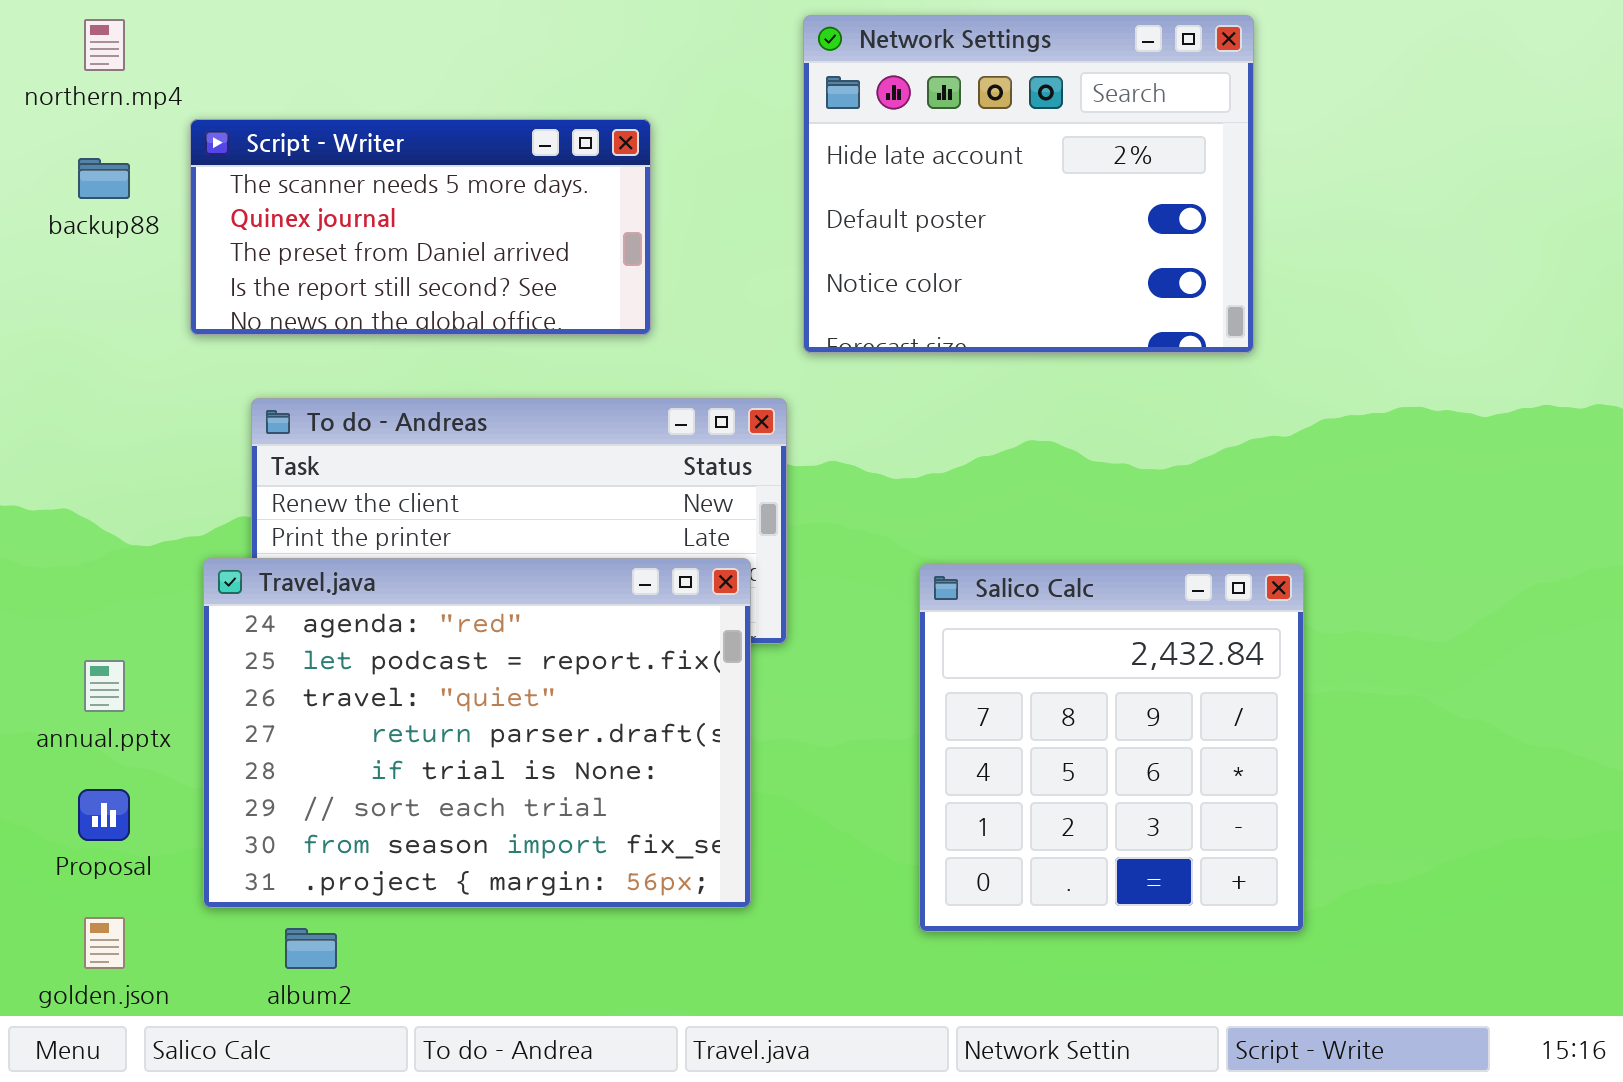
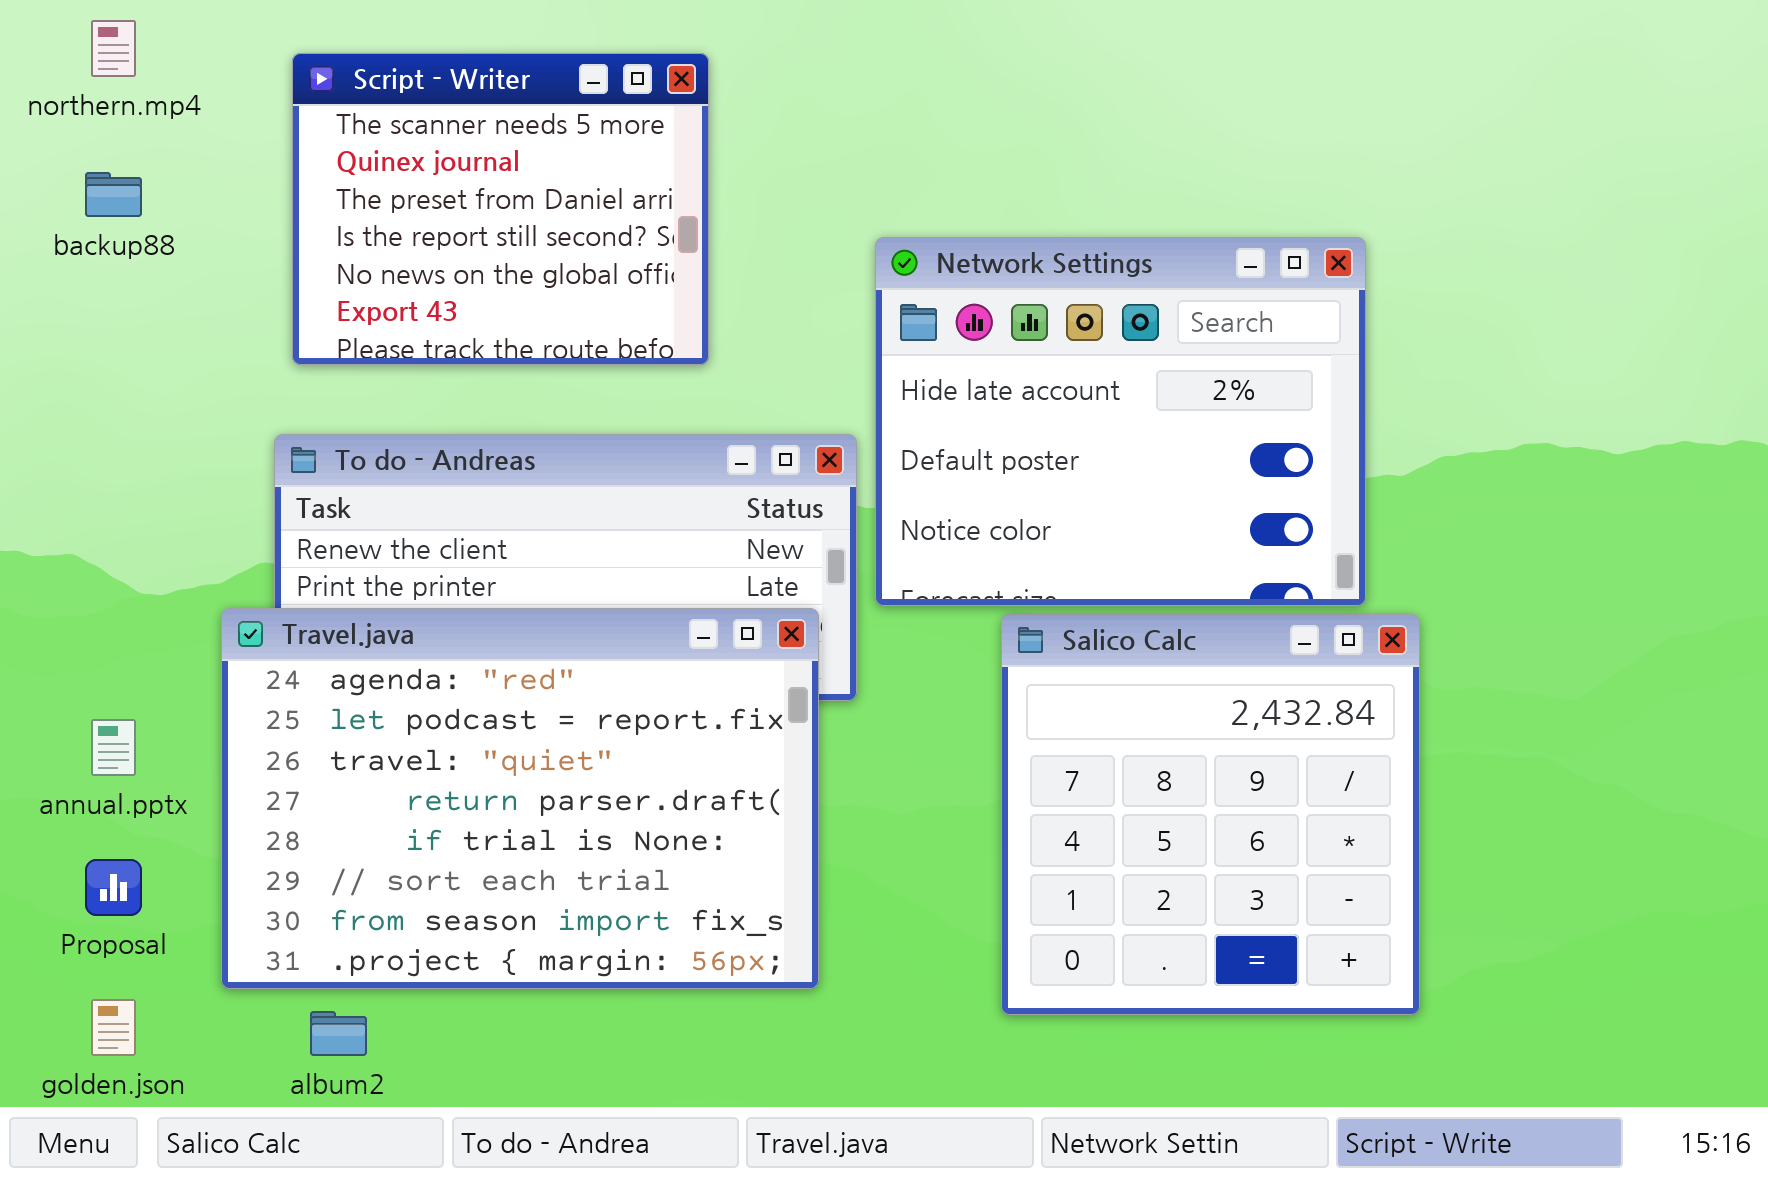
Network Settings: [803,15,1254,353] -> [875,237,1366,606], moved
Script - Writer: [190,119,651,335] -> [292,53,709,365], resized

